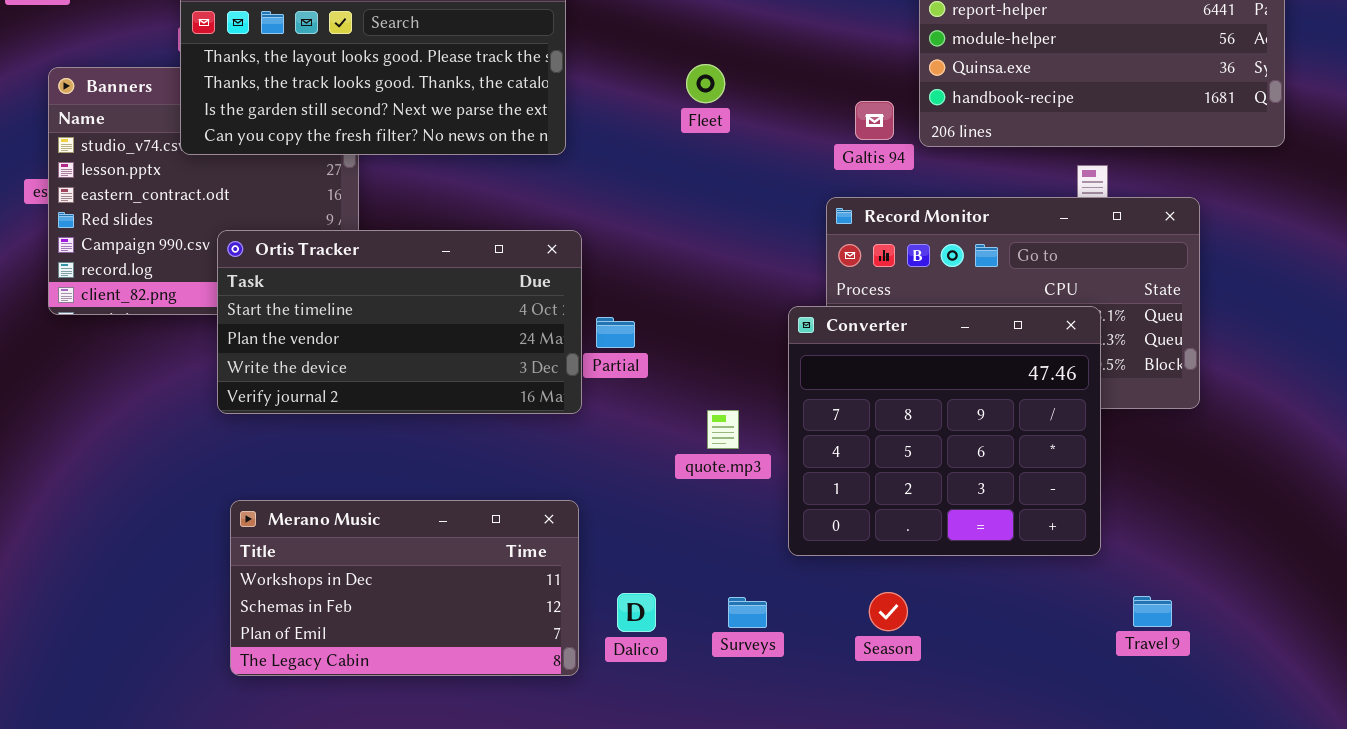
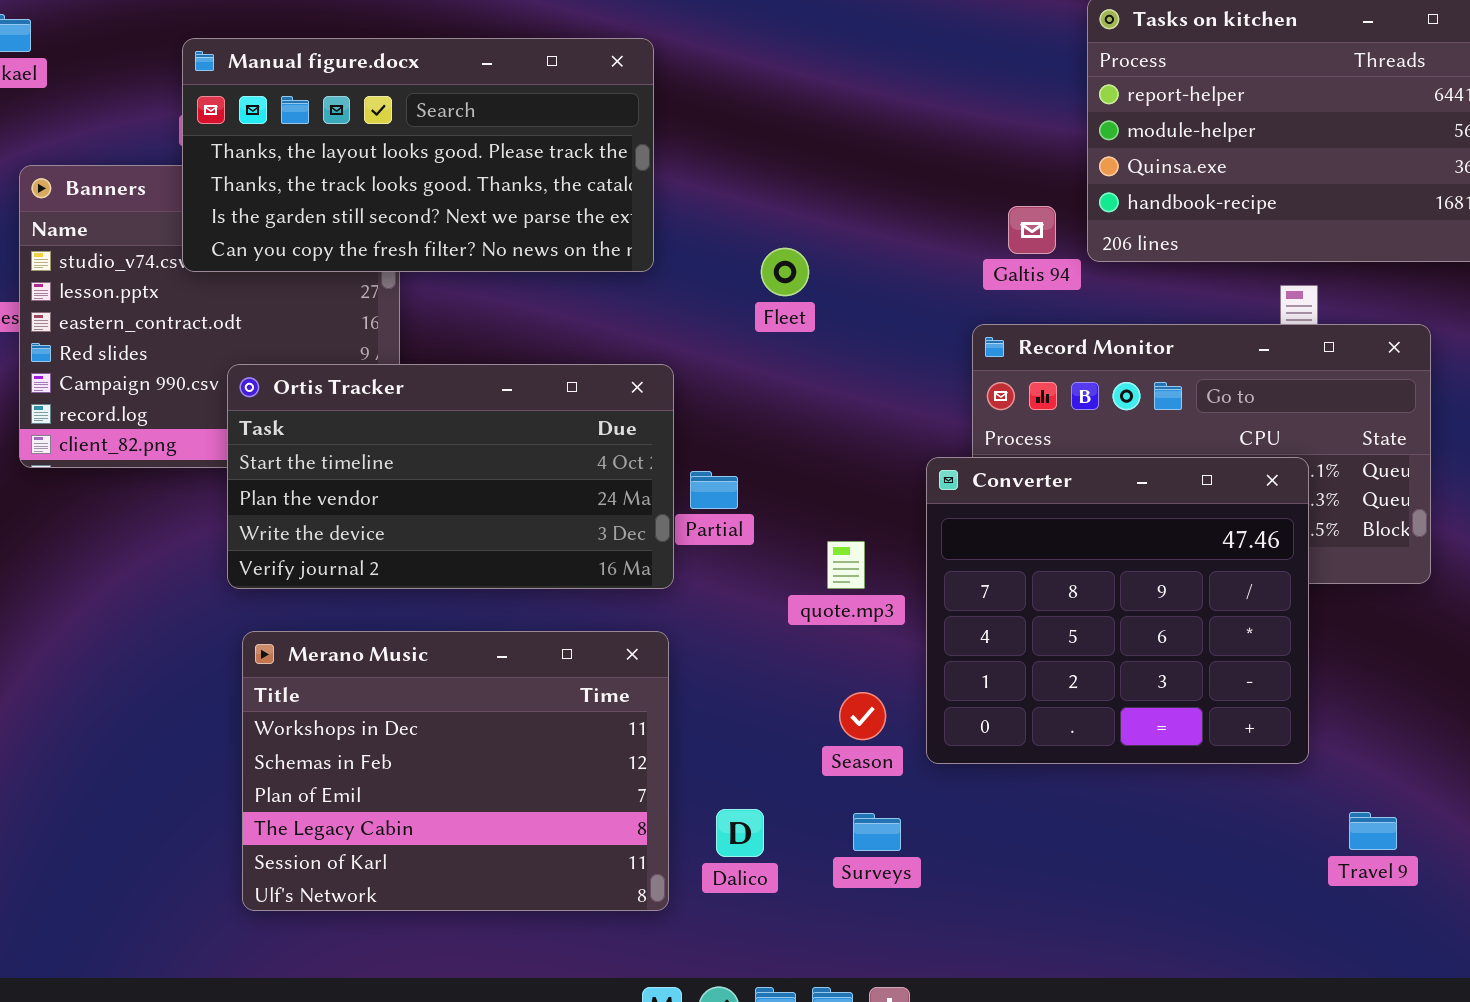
Fleet: [686,64,725,103] -> [761,248,809,296], moved
quote.mp3: [707,410,739,449] -> [827,541,865,589], moved
Merano Music: [230,500,579,676] -> [242,631,669,911], resized
Season: [869,592,908,631] -> [839,692,886,740], moved

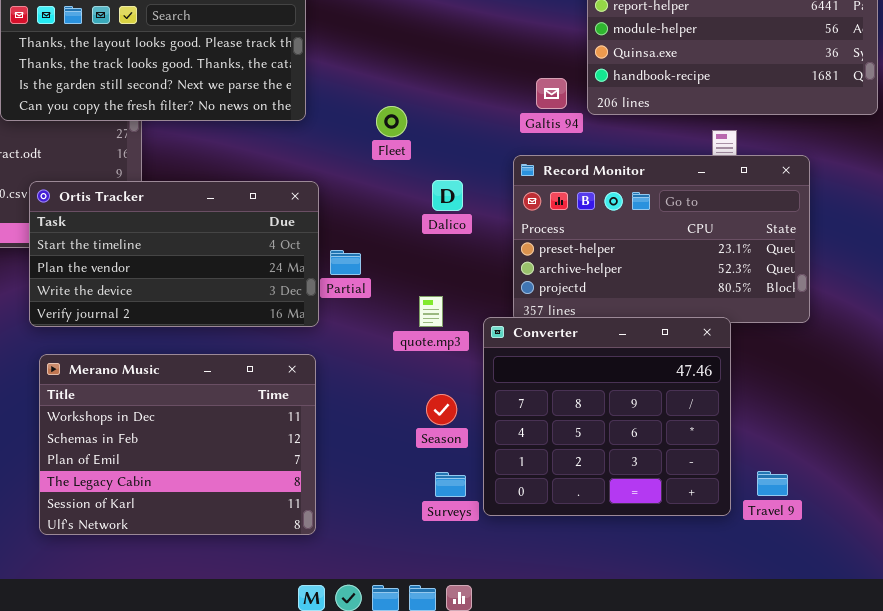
Converter: [926,457,1309,764] -> [483,317,731,516], moved
Dalico: [716,809,764,857] -> [432,180,463,211], moved

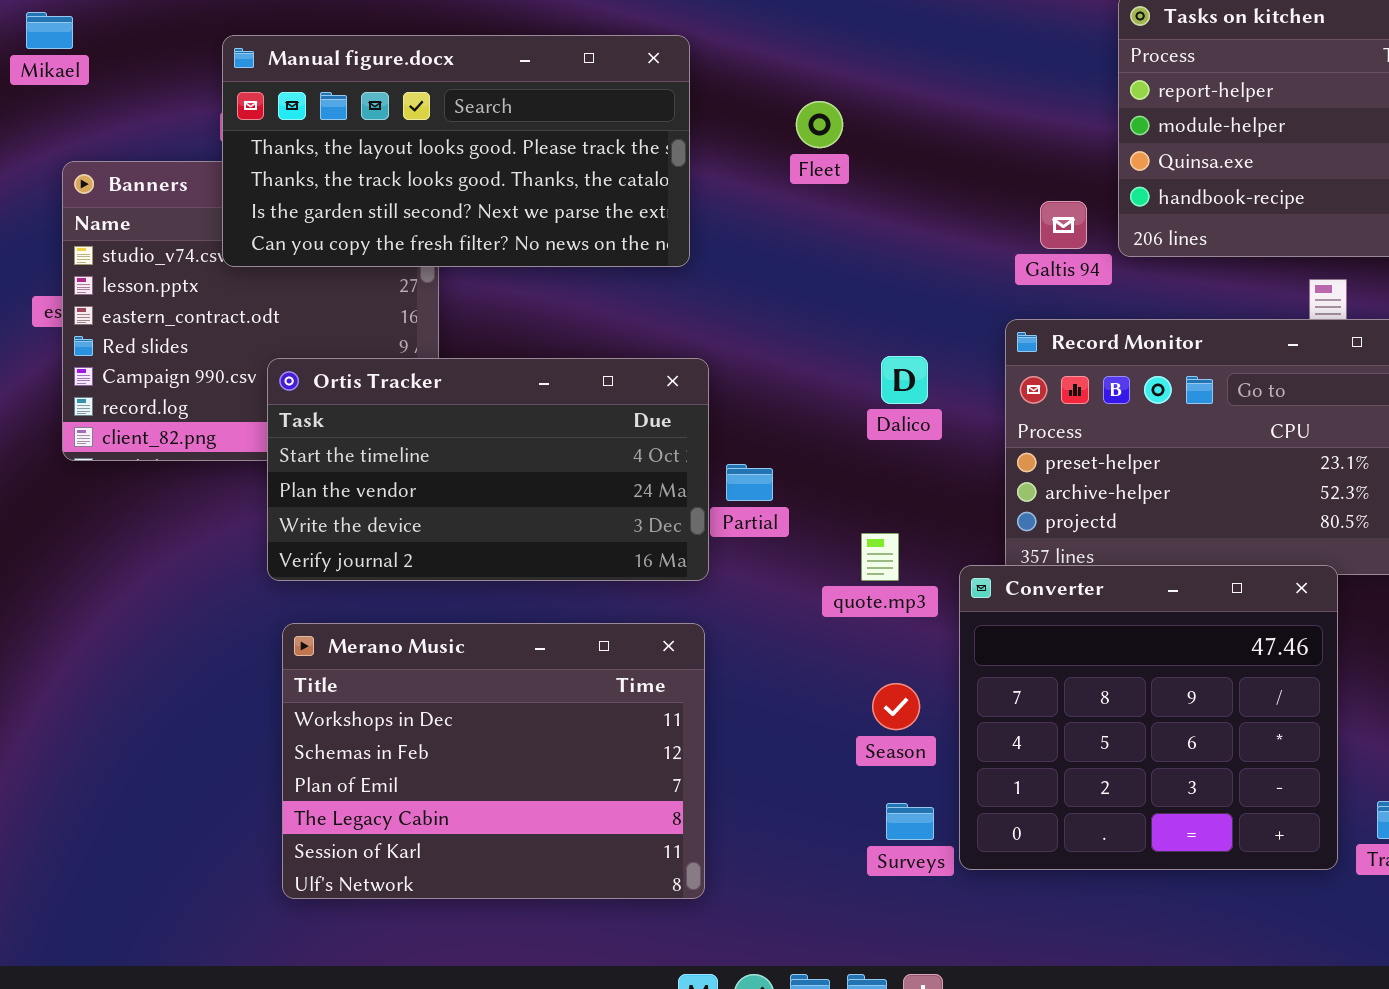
Fleet: [376,106,407,137] -> [796,101,843,148], moved

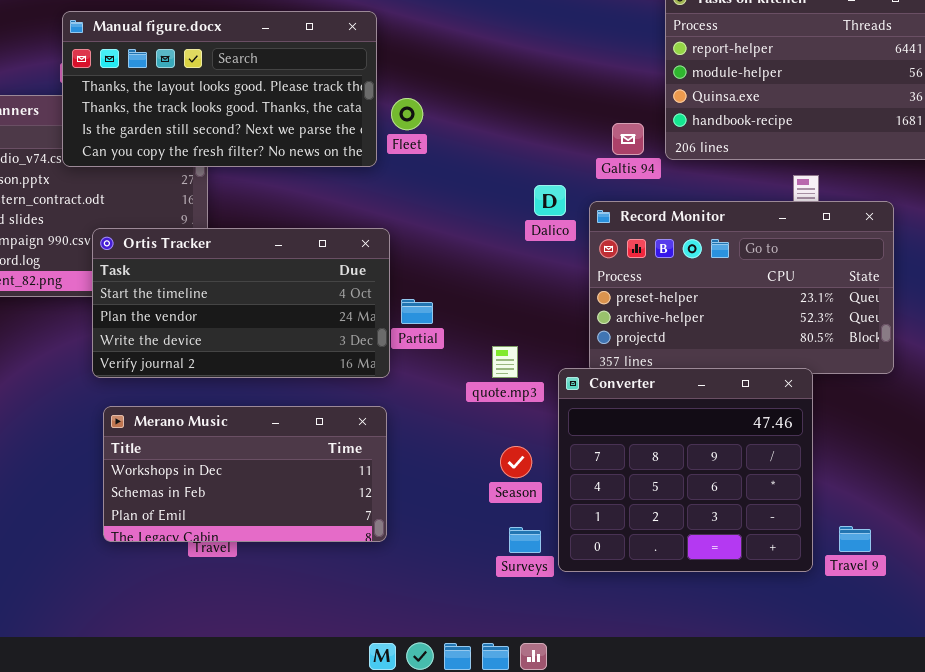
Fleet: [796,101,843,148] -> [391,98,423,130], moved
Dalico: [881,356,928,404] -> [534,185,566,216], moved
Merano Music: [282,623,705,899] -> [103,406,387,542], resized

